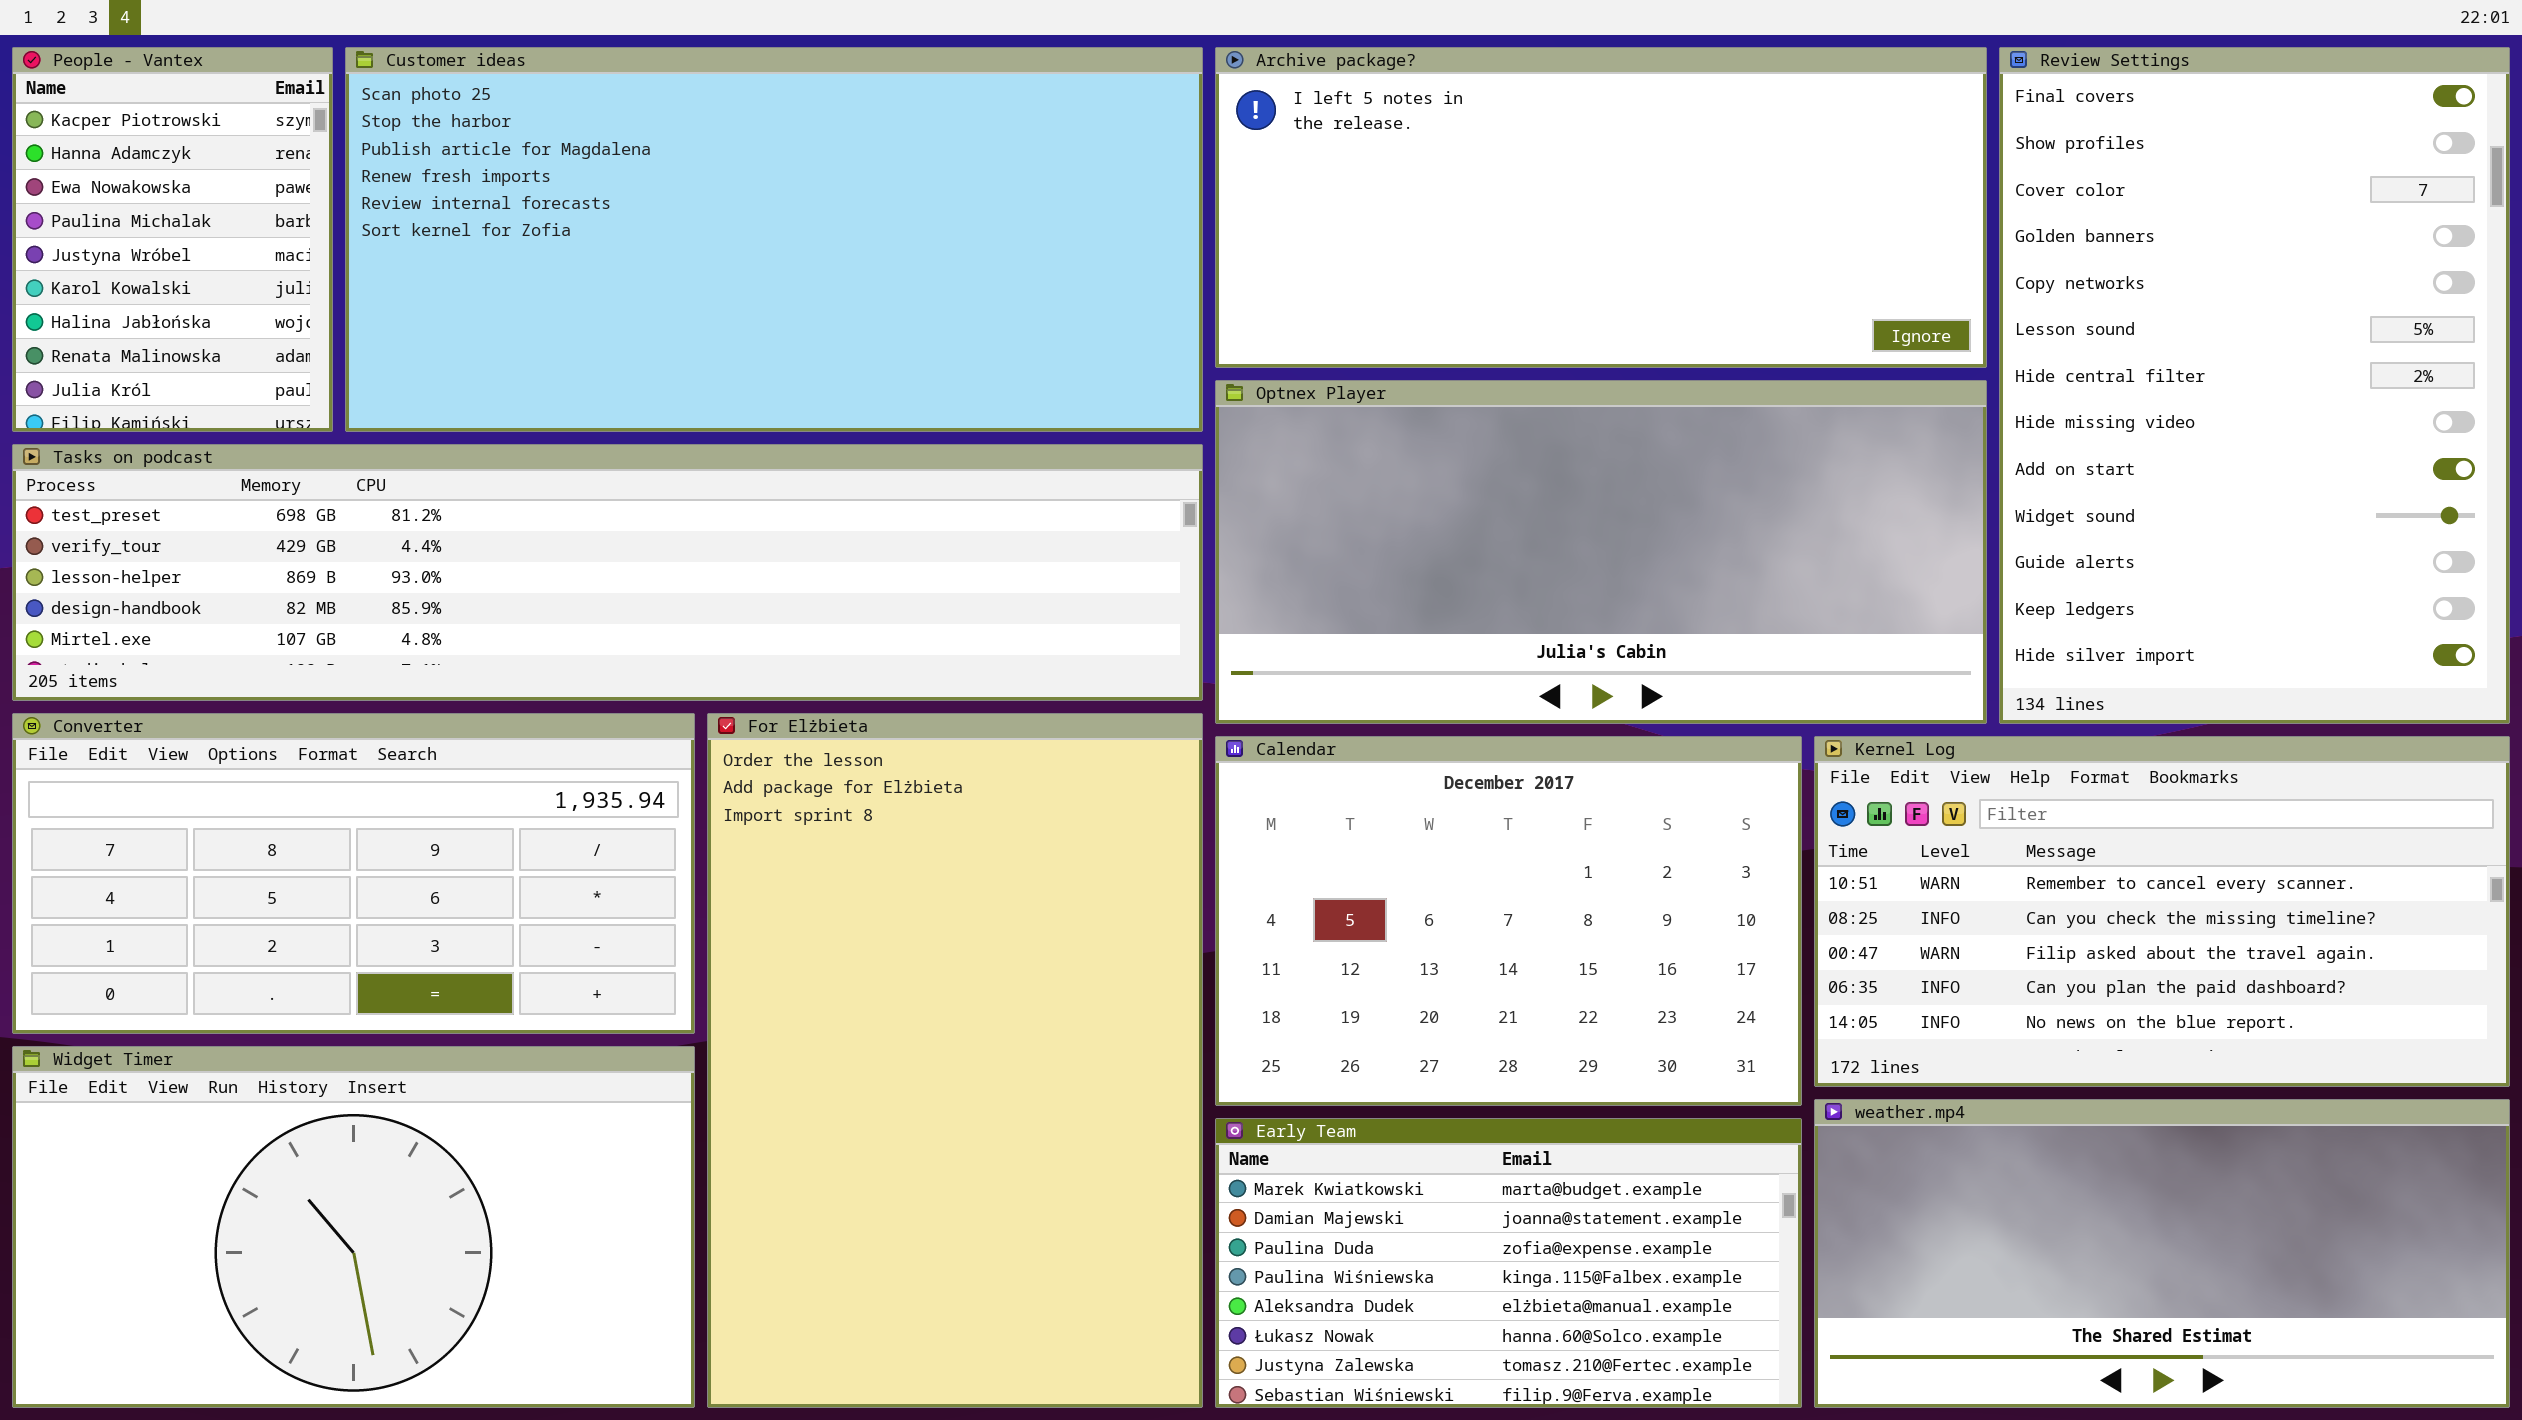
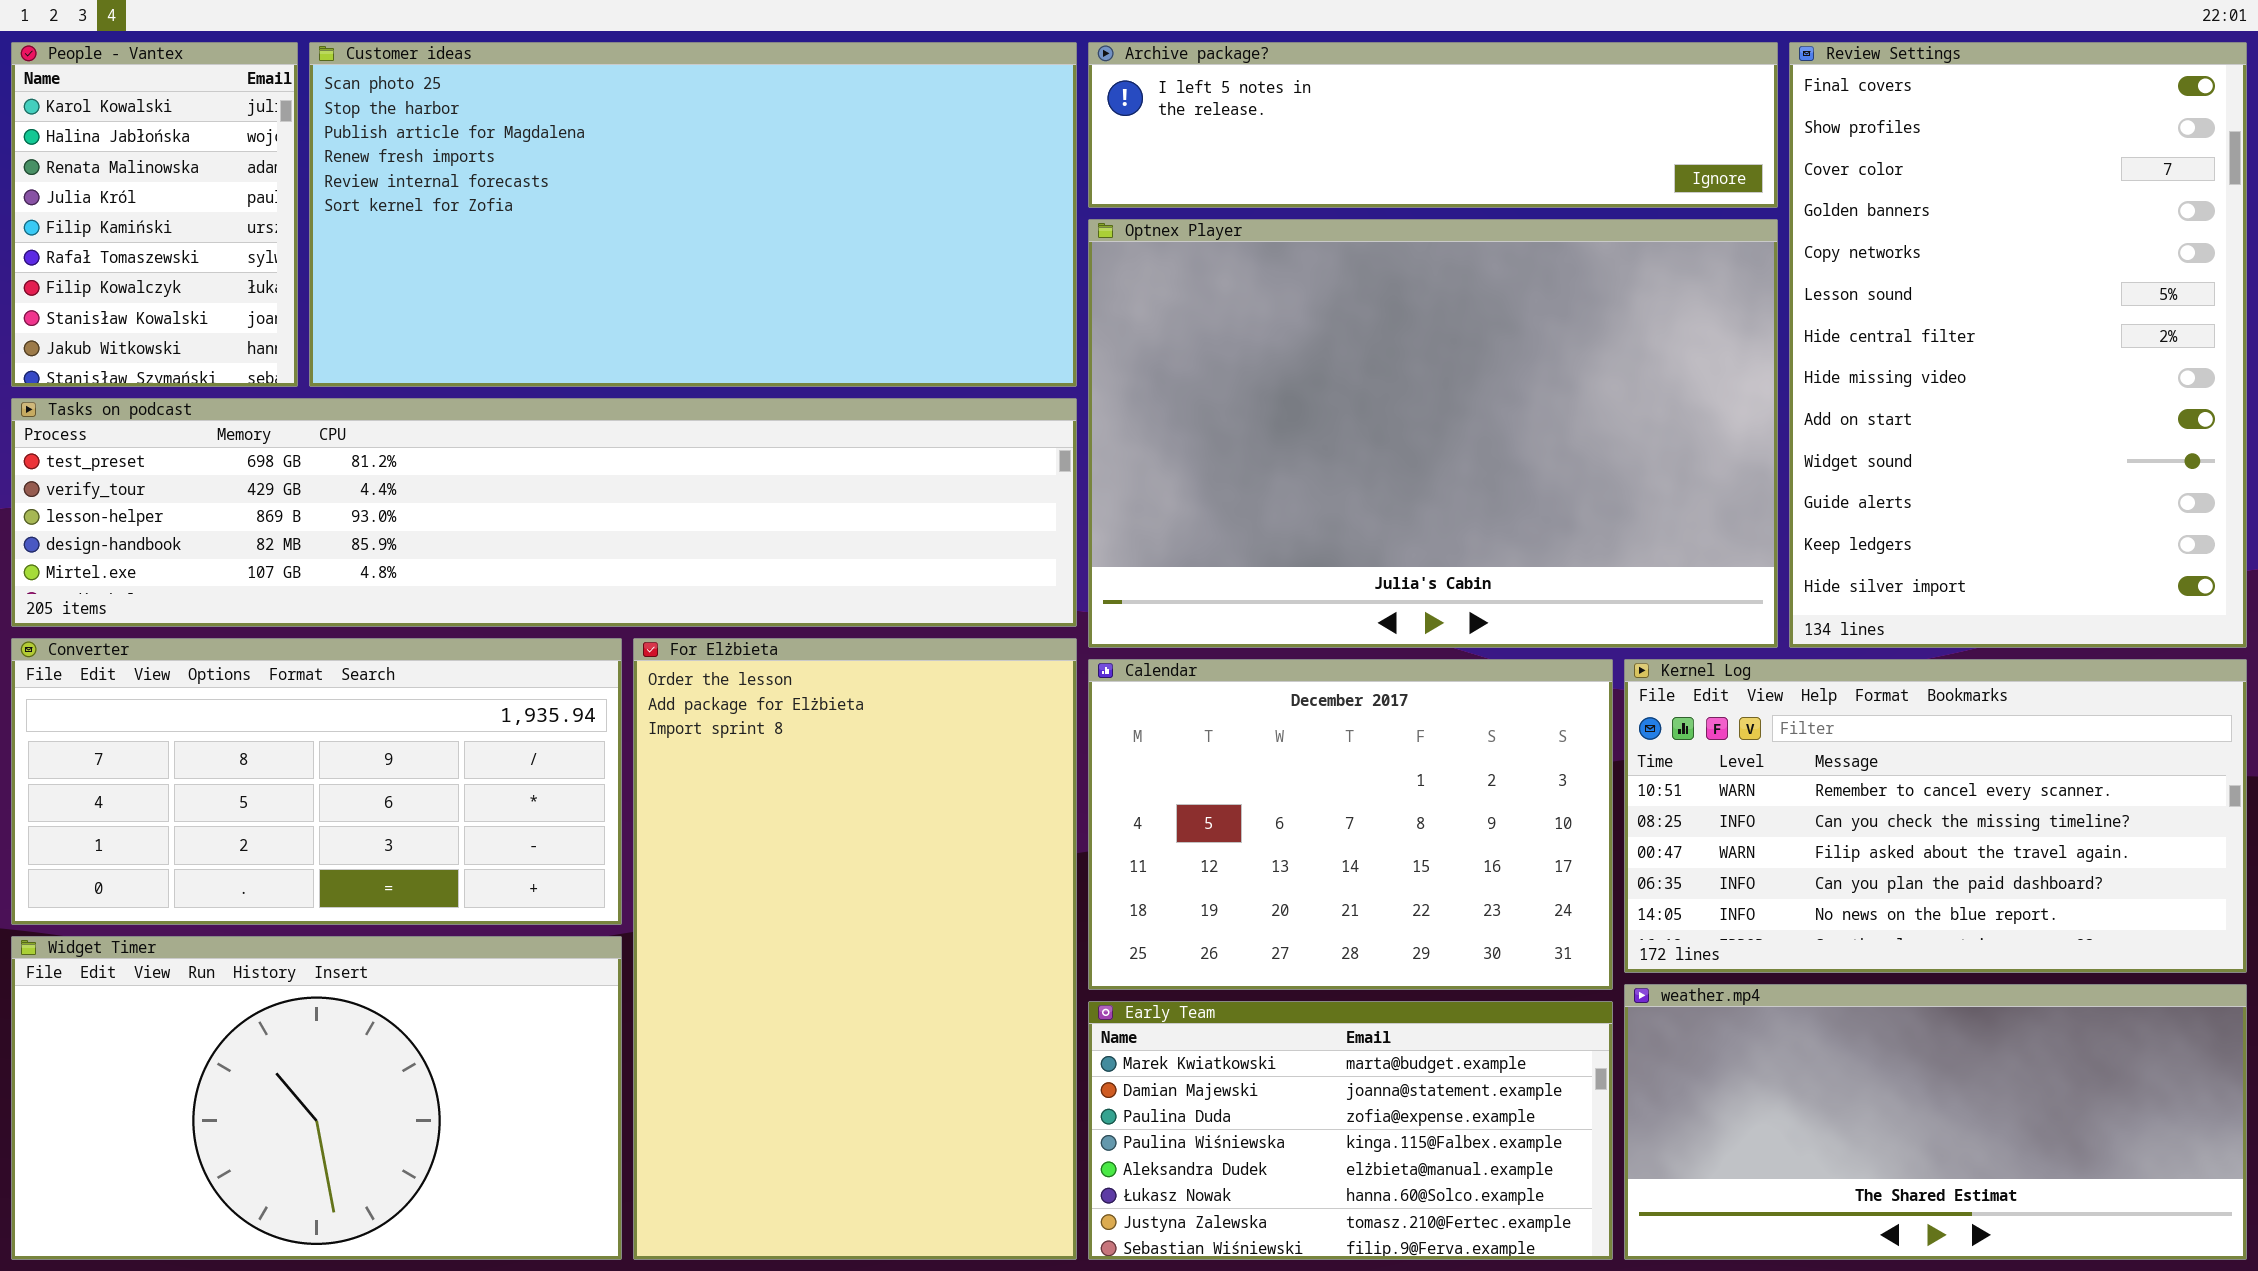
People - Vantex: [12,47,333,432] -> [11,42,298,387], scrolled down 5 rows
Archive package?: [1215,47,1987,368] -> [1088,42,1778,208], resized
Optnex Player: [1215,380,1987,724] -> [1088,219,1778,648], resized

